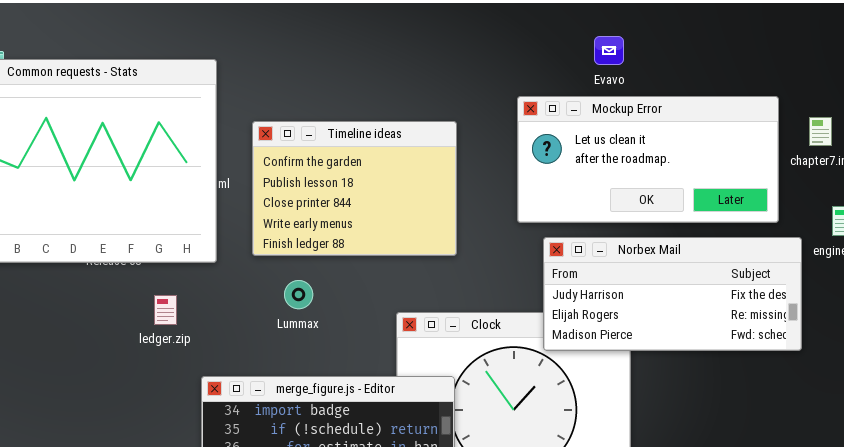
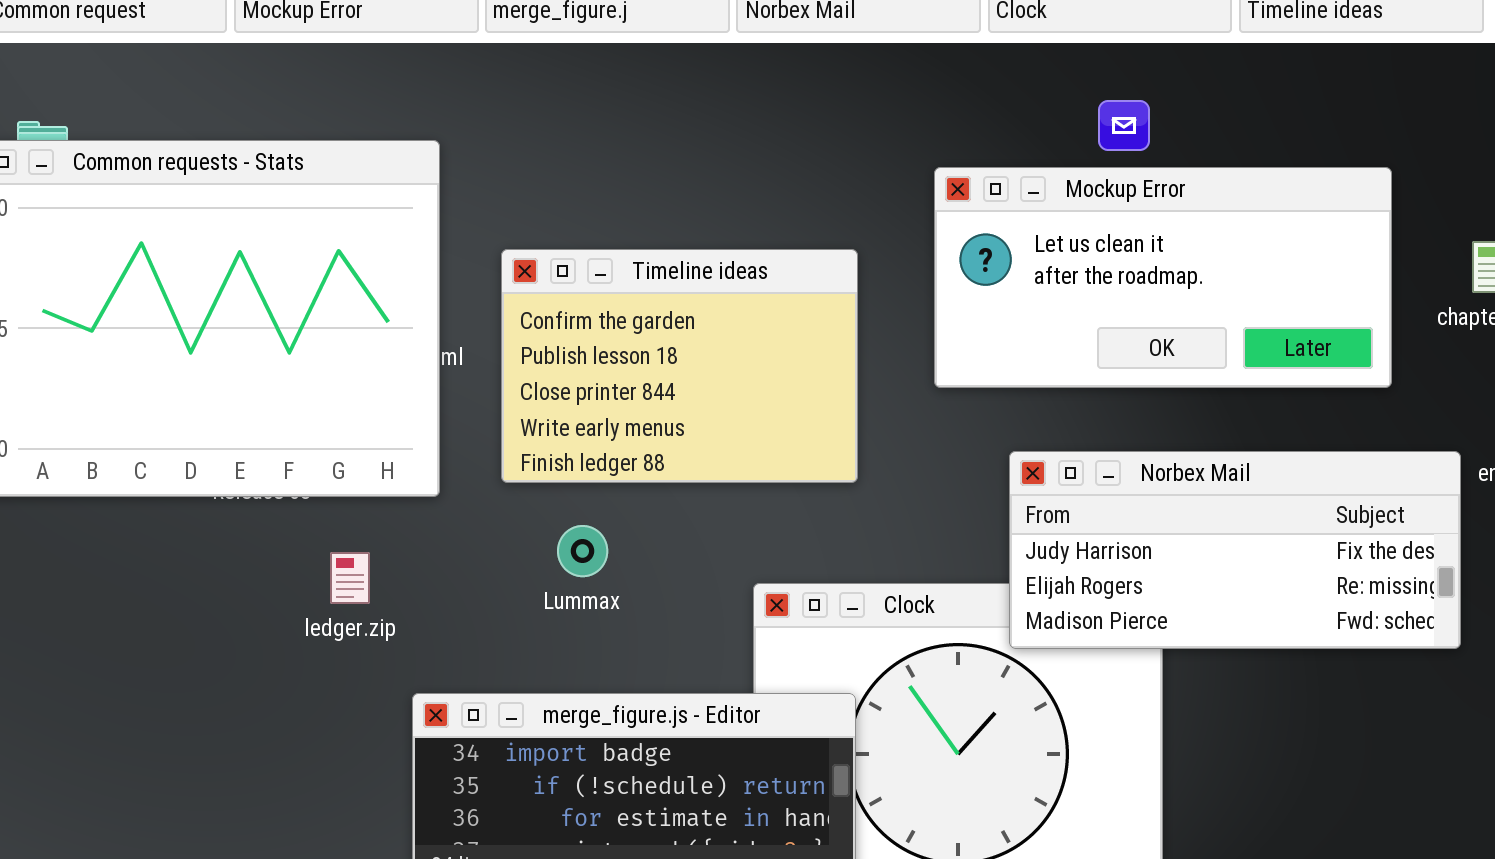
Mockup Error: [517,96,779,223] -> [934,167,1392,388], moved

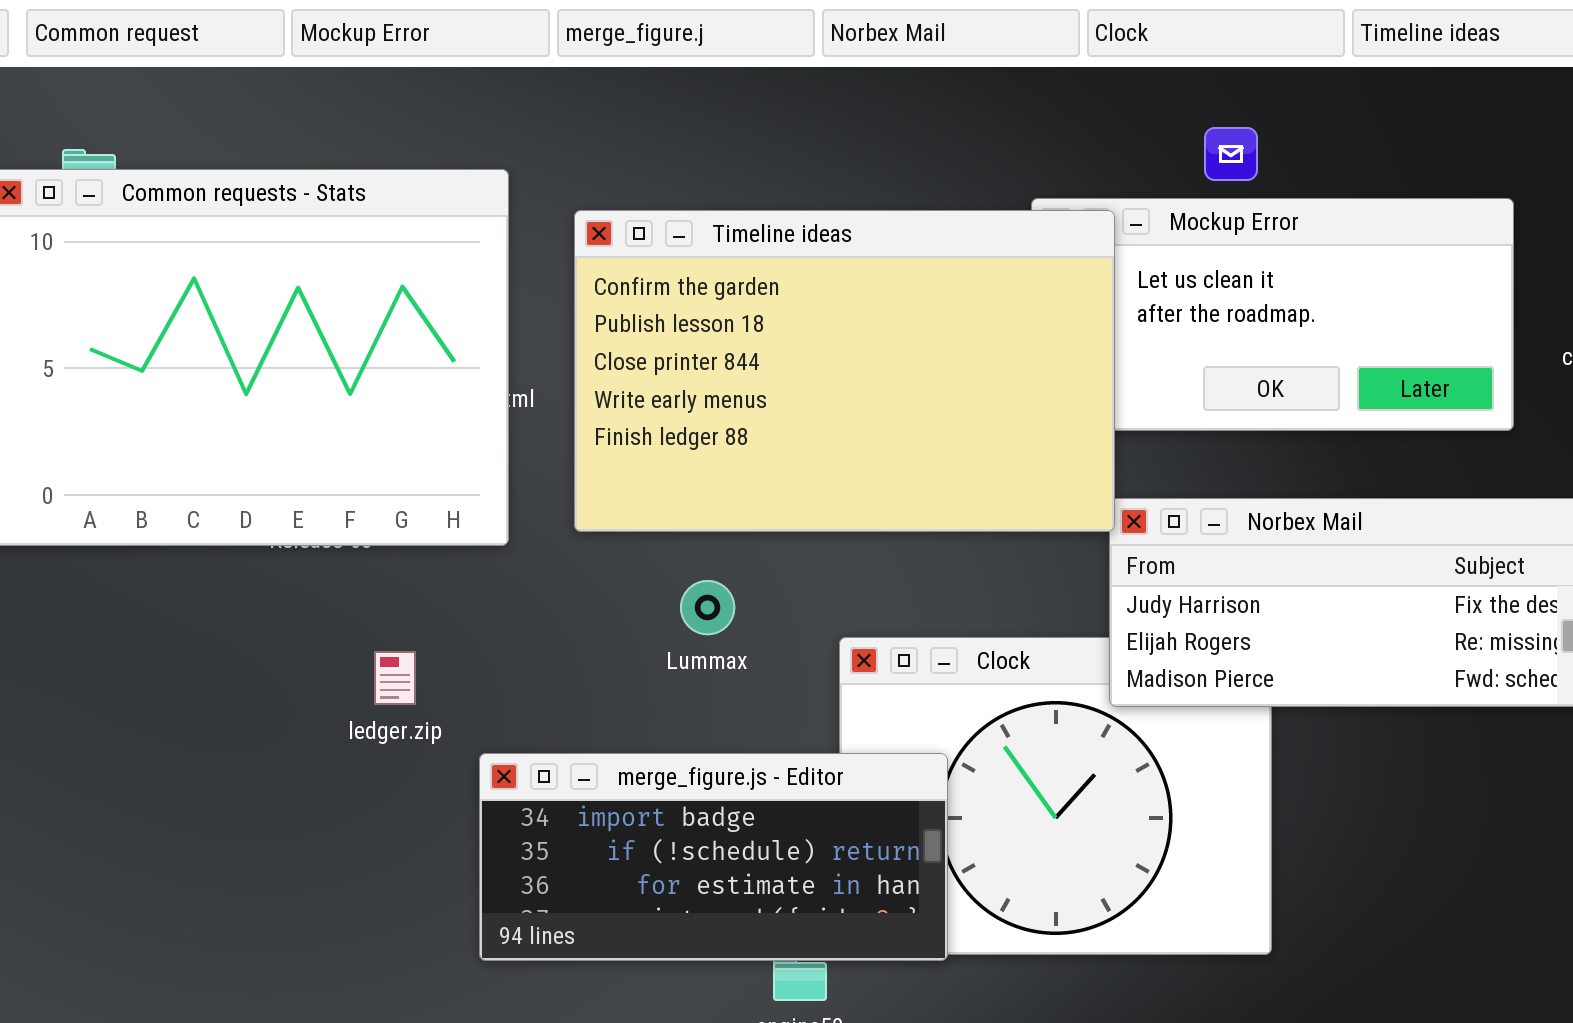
Timeline ideas: [501,249,858,483] -> [574,210,1115,532], resized
Lummax: [557,525,608,577] -> [680,580,735,635], moved
ledger.zip: [330,552,370,604] -> [374,651,416,705], moved

